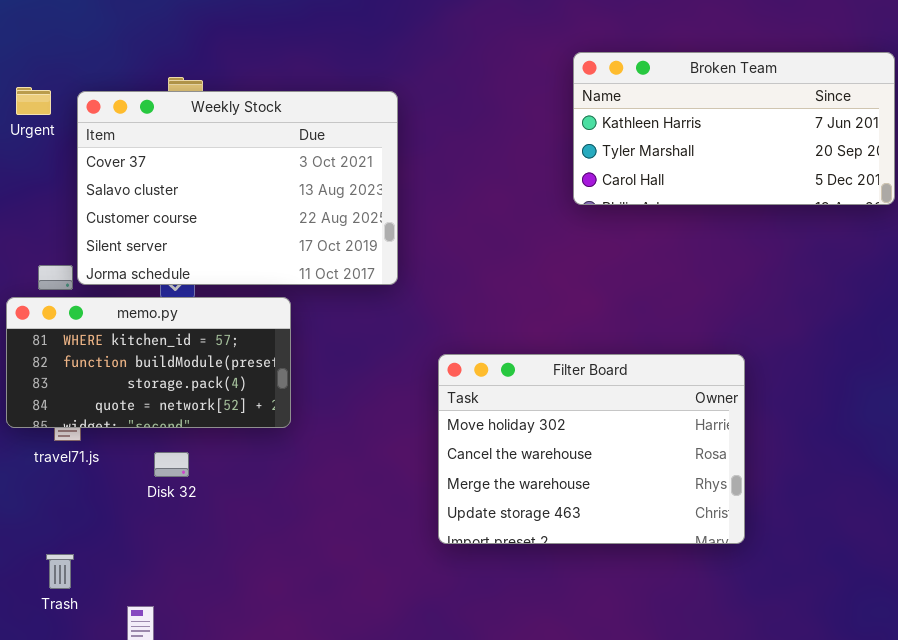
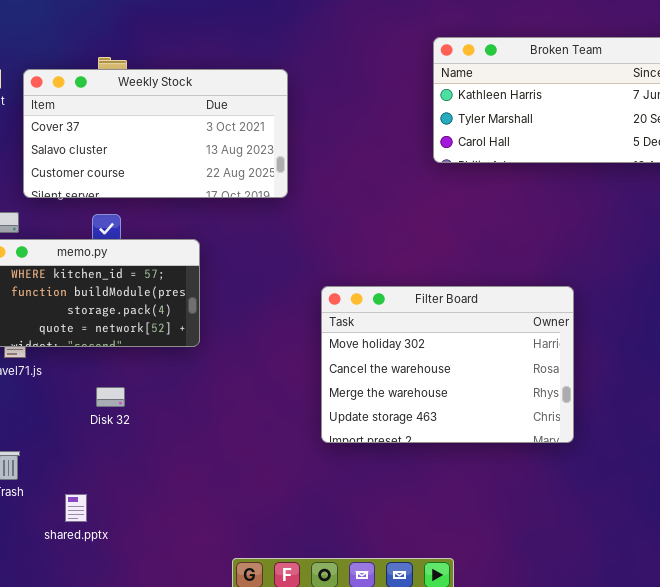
Weekly Stock: [77,91,398,285] -> [23,69,288,198], resized
Disk 32: [154,452,189,477] -> [96,387,125,407], moved

